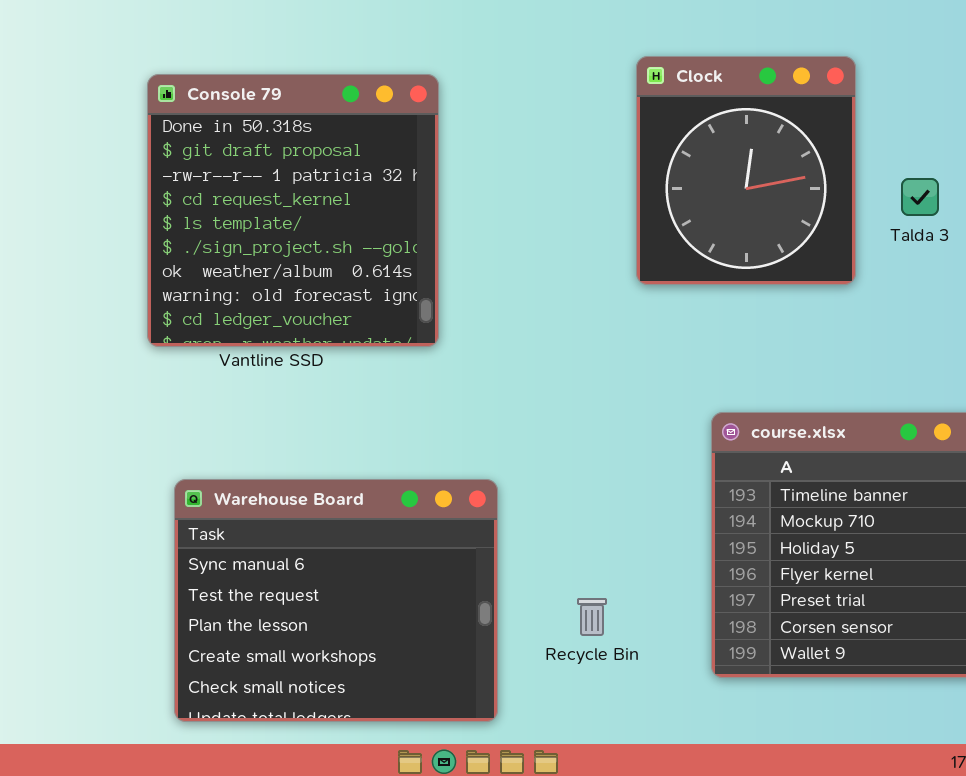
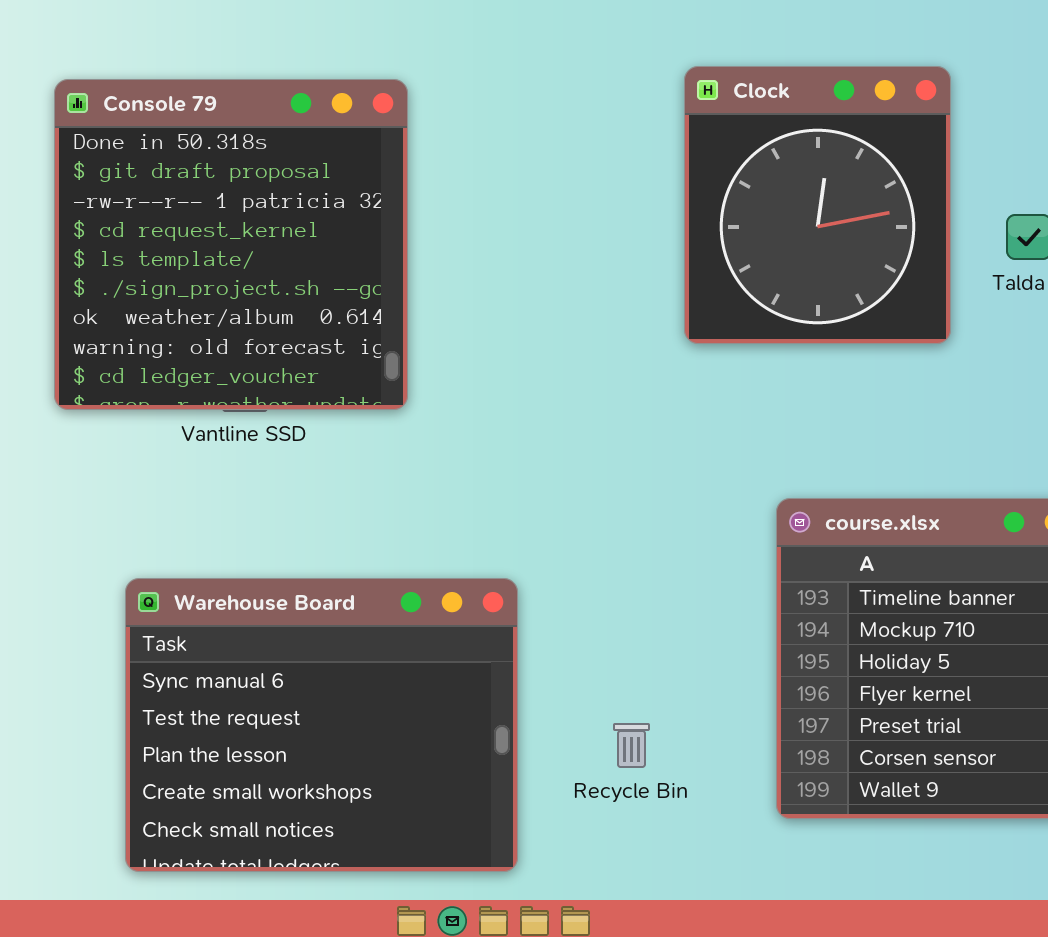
Console 79: [147,74,439,347] -> [54,79,408,410], moved

